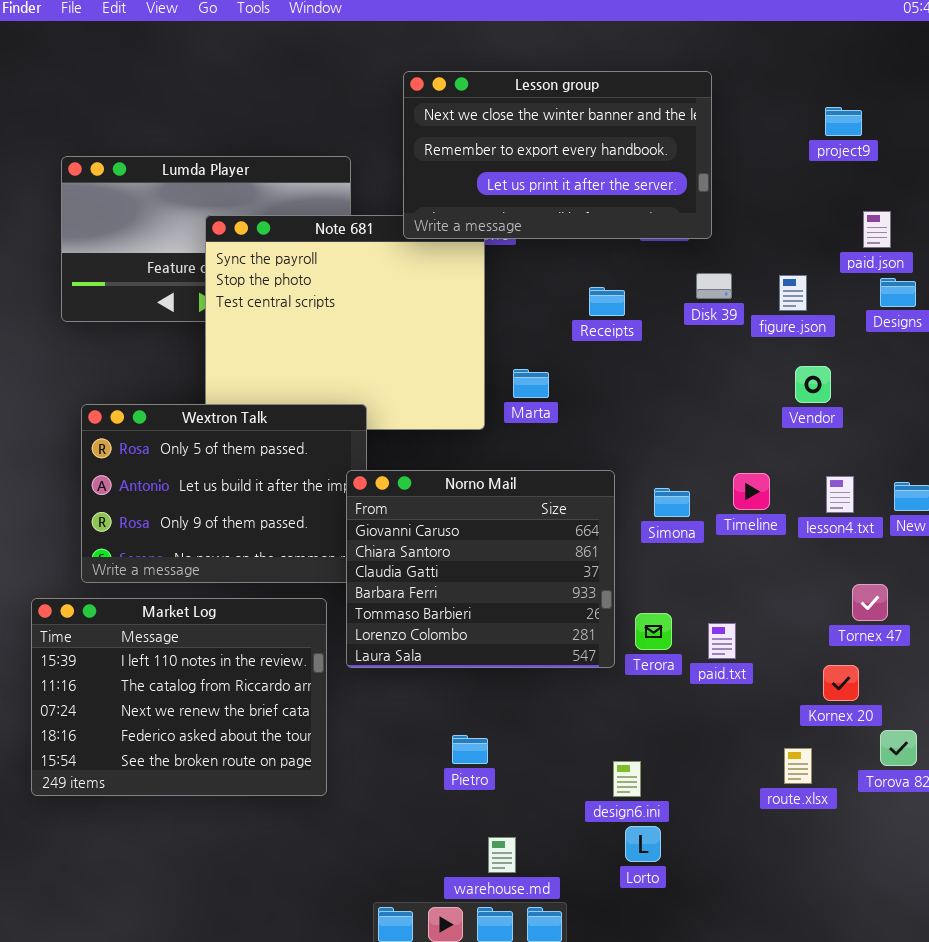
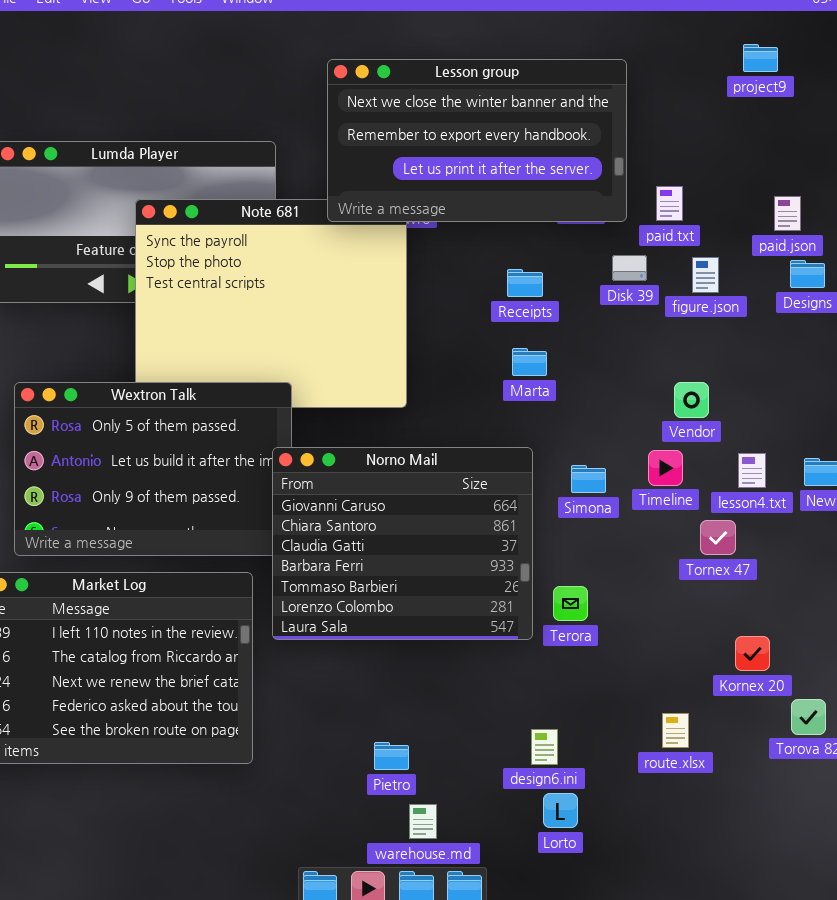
project9: [825,107,862,136] -> [743,44,778,72], moved
Vendor: [795,366,831,403] -> [674,382,709,418], moved
Marta: [513,369,549,398] -> [512,348,547,376], moved
Tornex 47: [852,584,888,621] -> [700,520,736,555], moved
paid.txt: [708,623,736,659] -> [656,186,683,221], moved
Pietro: [452,735,488,764] -> [374,742,409,770], moved
route.xlsx: [784,748,812,784] -> [662,713,689,748], moved

